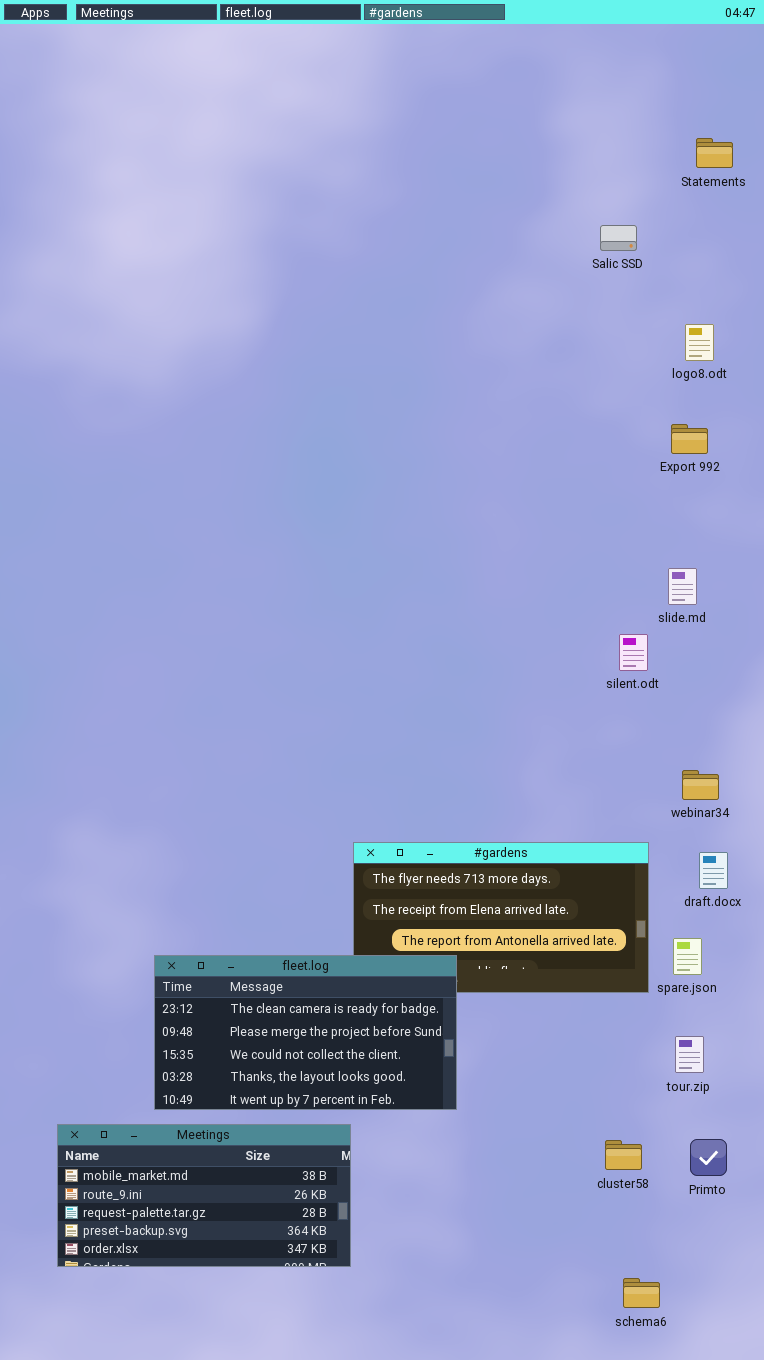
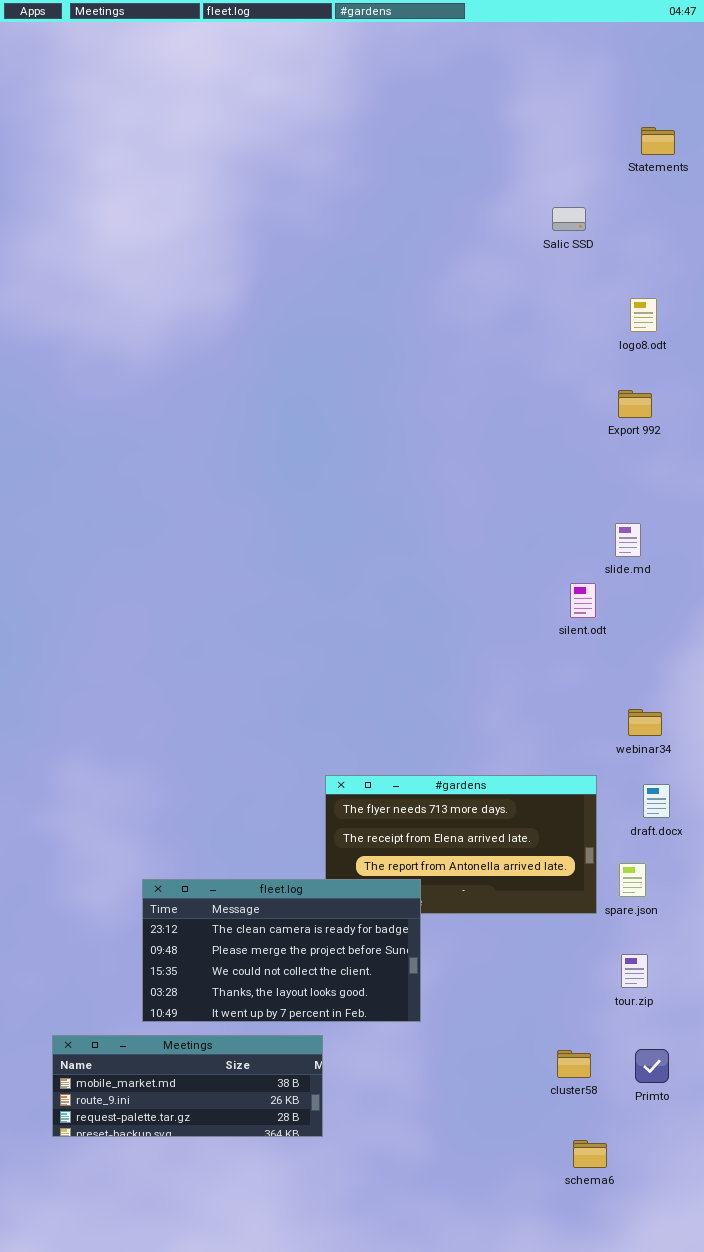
Meetings: [57,1124,351,1267] -> [52,1035,323,1137], resized
schema6: [623,1278,660,1308] -> [573,1140,607,1168], moved

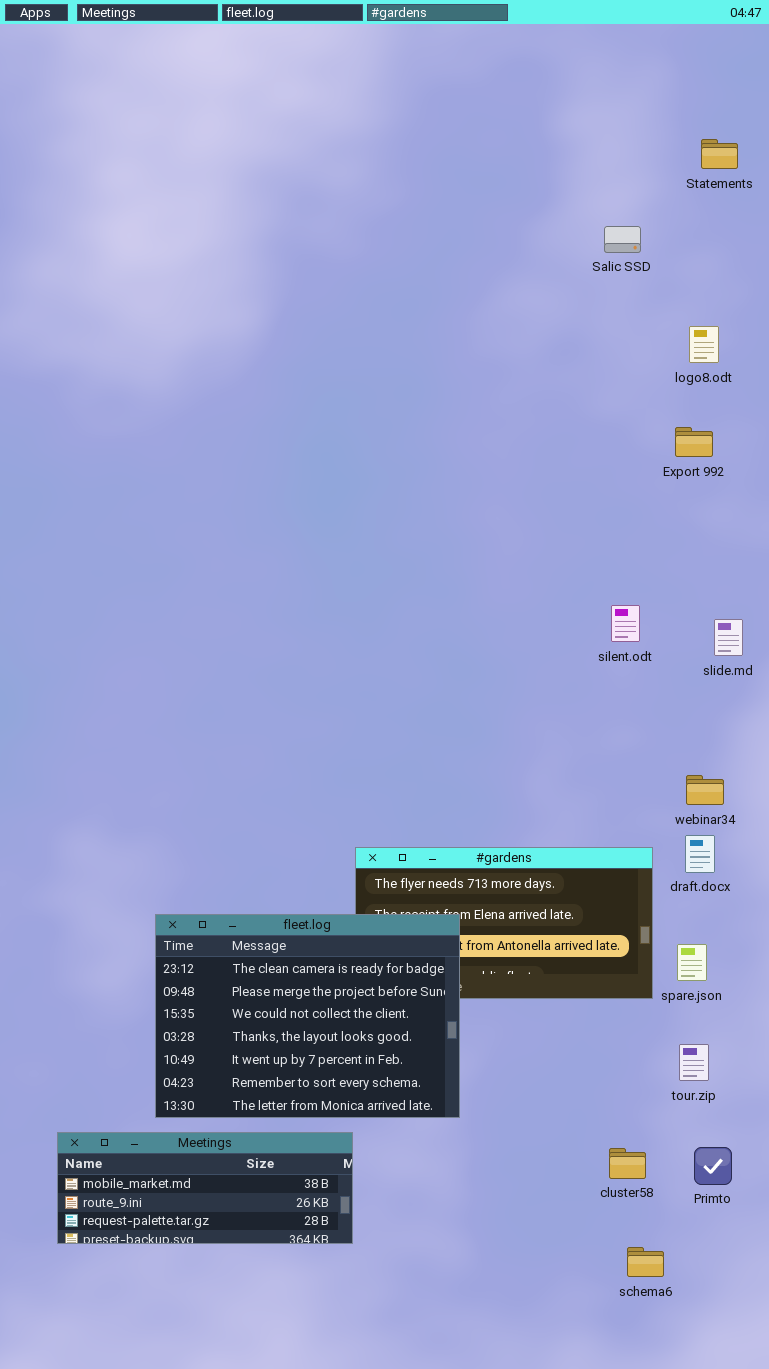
slide.md: [615,523,641,557] -> [714,619,743,656], moved
silent.odt: [570,583,596,618] -> [611,605,640,642], moved
draft.docx: [643,784,670,818] -> [685,835,715,873], moved
fleet.log: [142,879,421,1022] -> [155,914,460,1118], resized

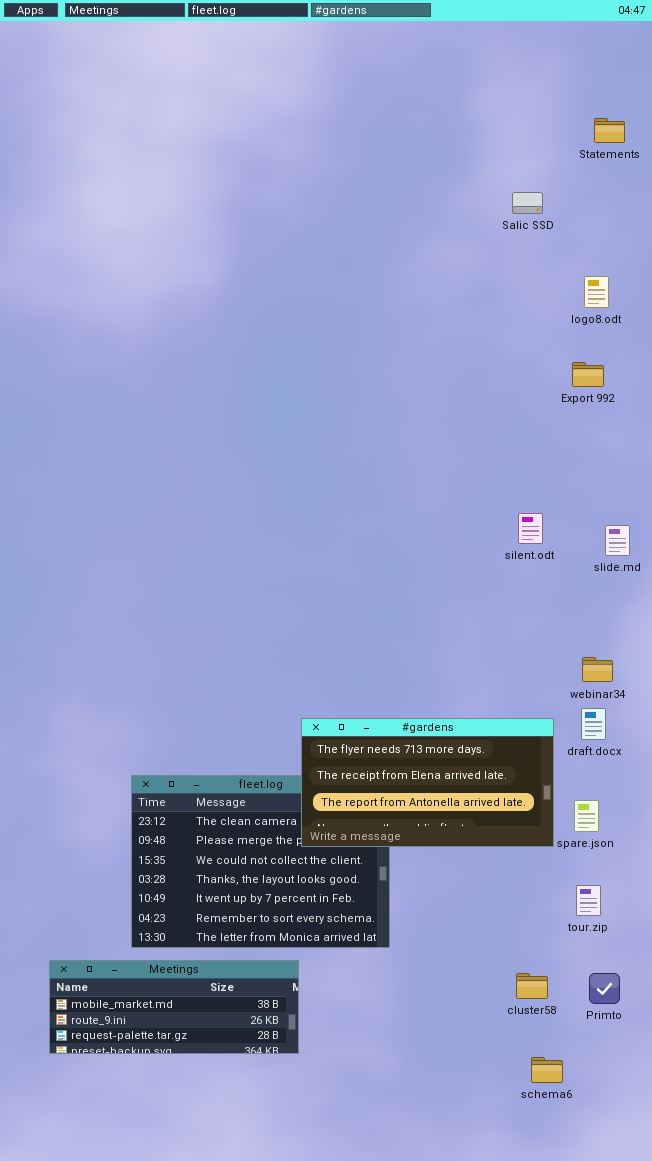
#gardens: [355,847,653,999] -> [301,718,554,847], raised

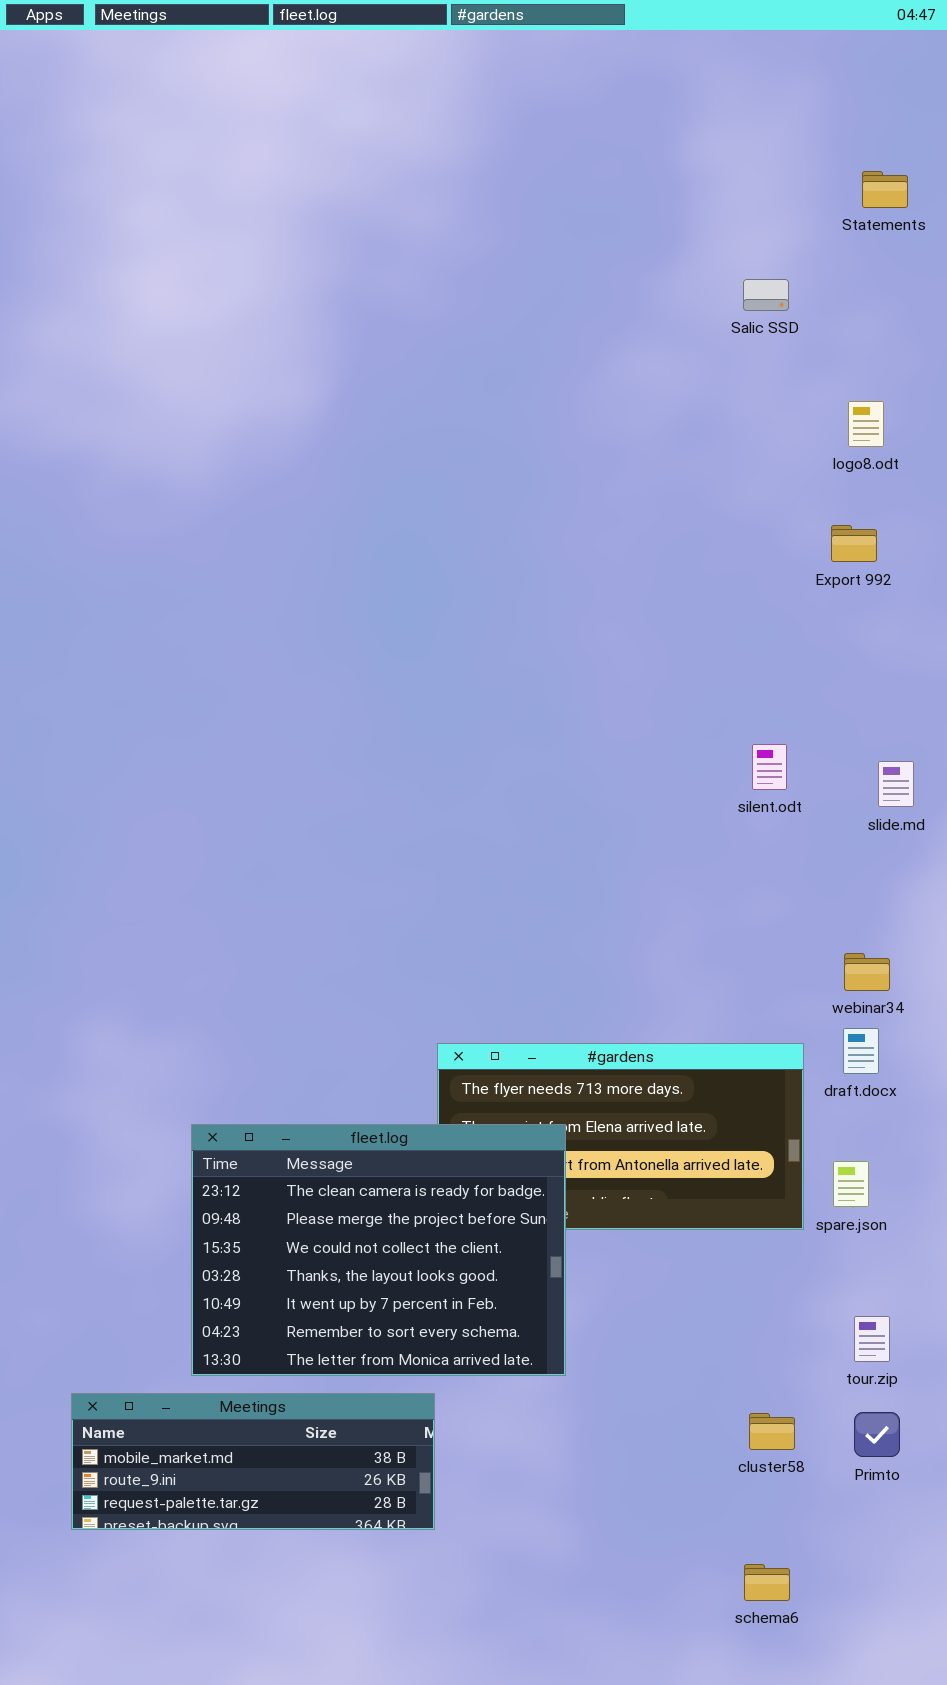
fleet.log: [131,775,390,948] -> [191,1124,566,1376], raised
tour.zip: [576,885,601,916] -> [854,1316,890,1362], moved
schema6: [531,1057,563,1083] -> [744,1564,790,1601], moved

